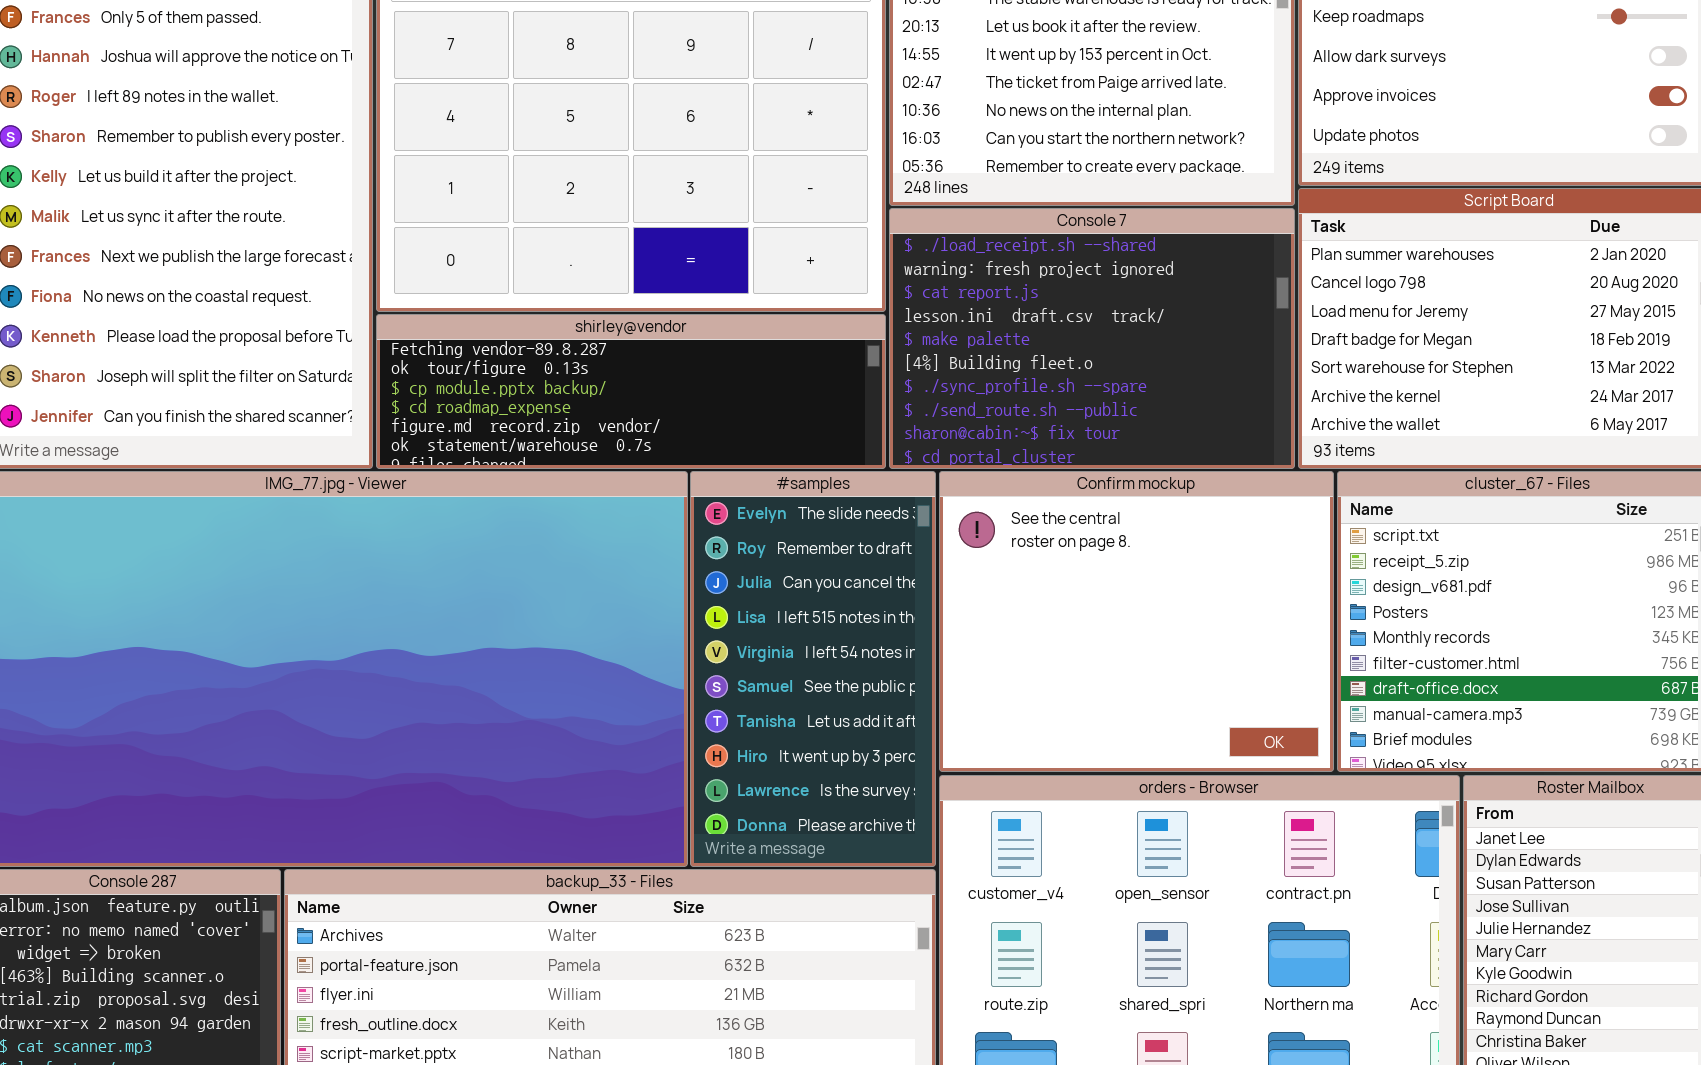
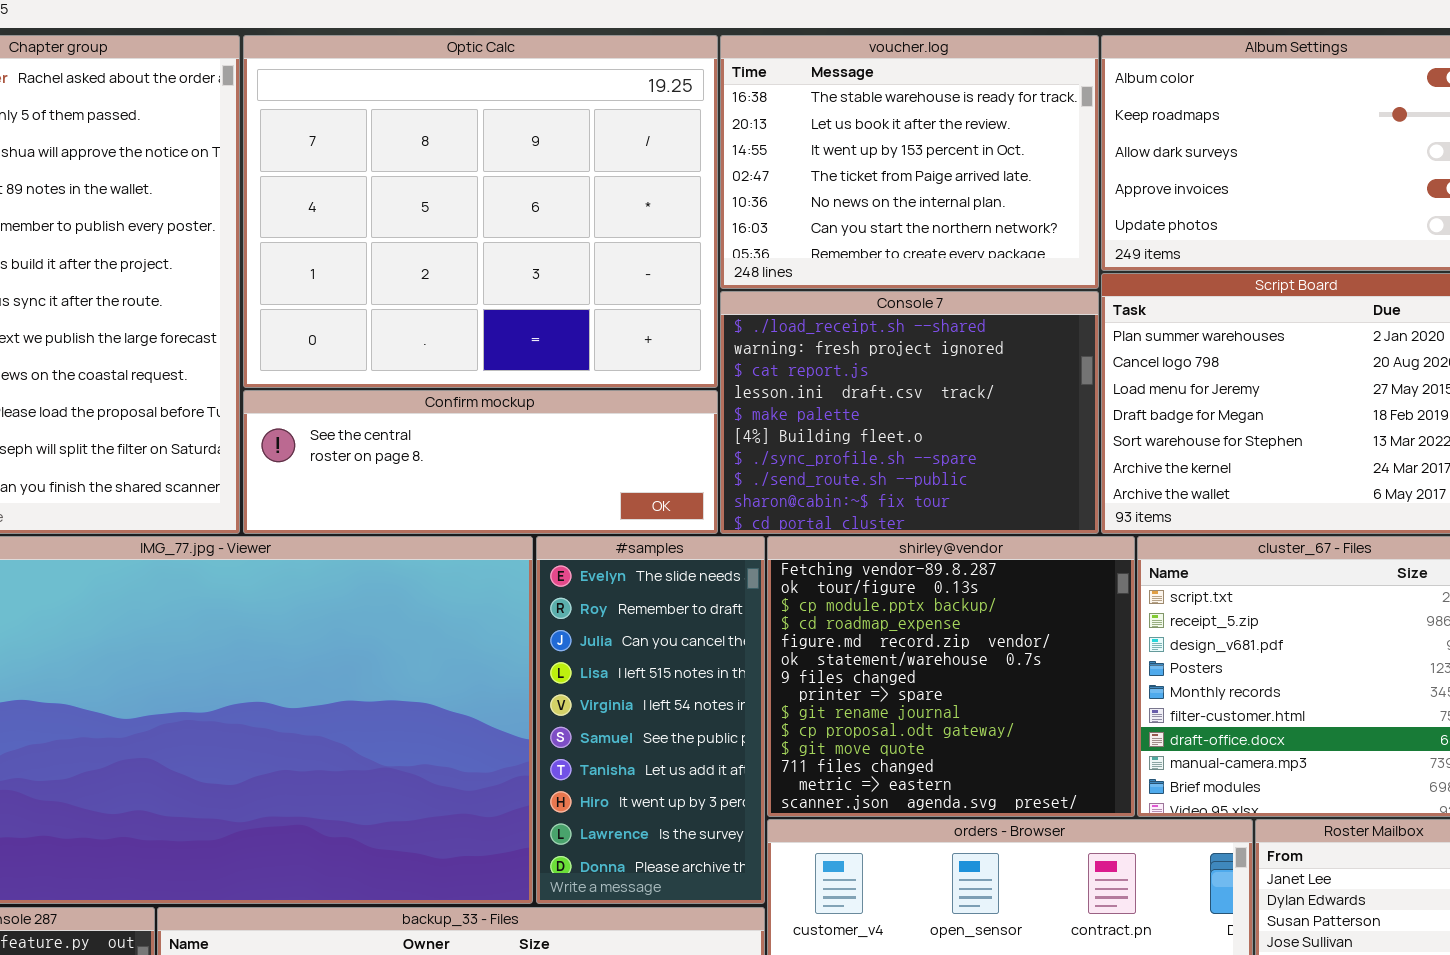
shirley@vendor: [376,314,886,469] -> [767,536,1135,817], moved, resized
Confirm mockup: [939,471,1334,772] -> [243,390,718,534], moved, resized

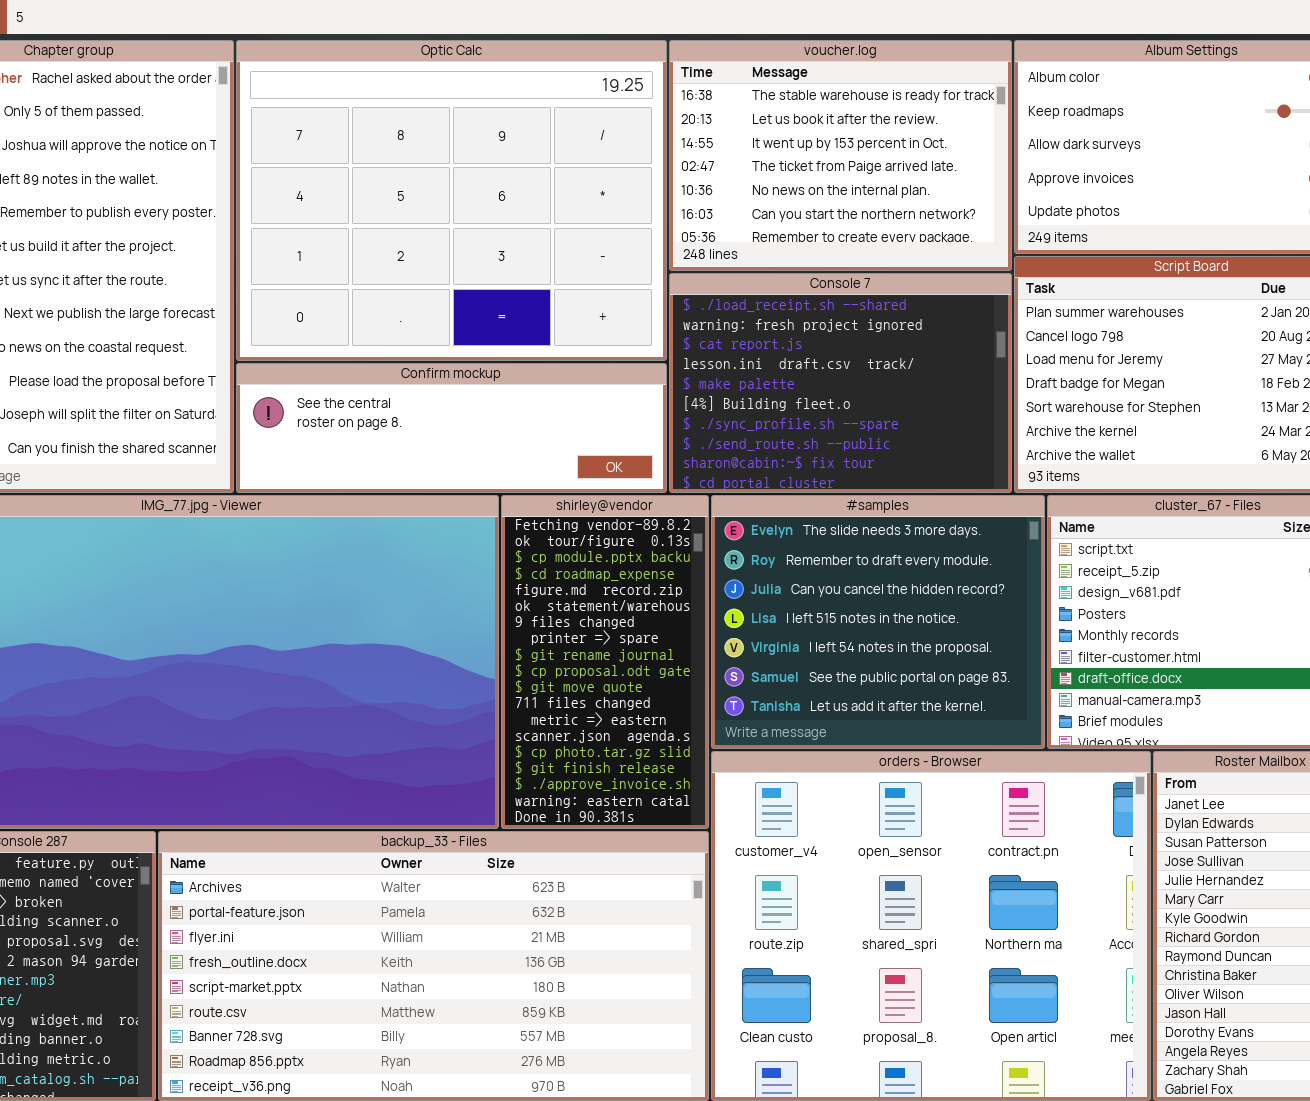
#samples: [536,536,765,904] -> [711,495,1045,749], moved, resized
shirley@vendor: [767,536,1135,817] -> [501,495,709,829], moved, resized

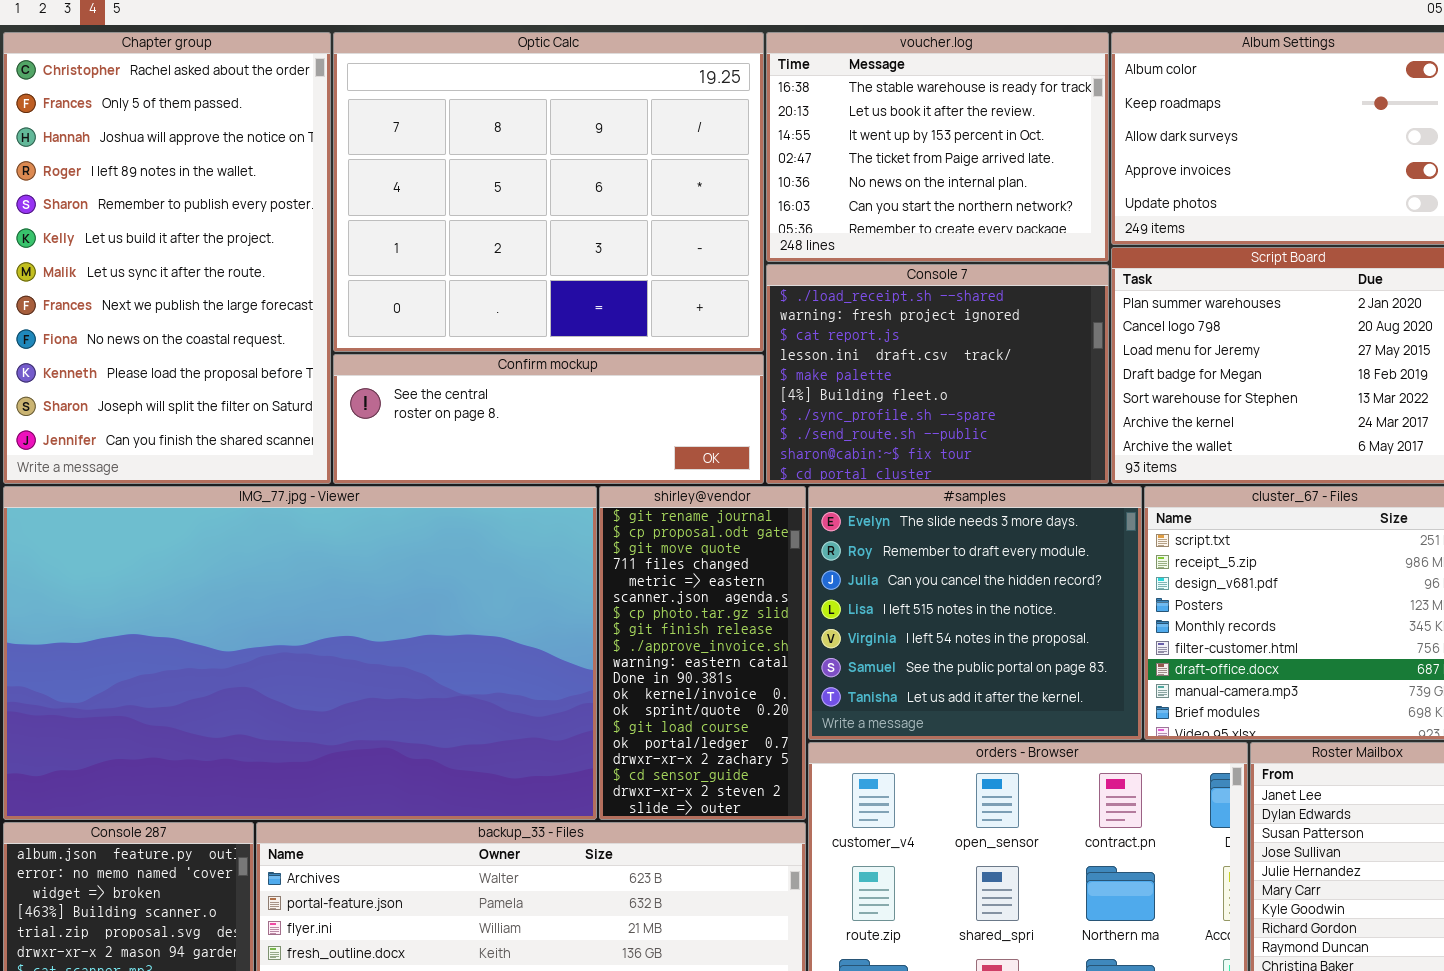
shirley@vendor: [501,495,709,829] -> [599,486,806,820], scrolled down 8 rows

